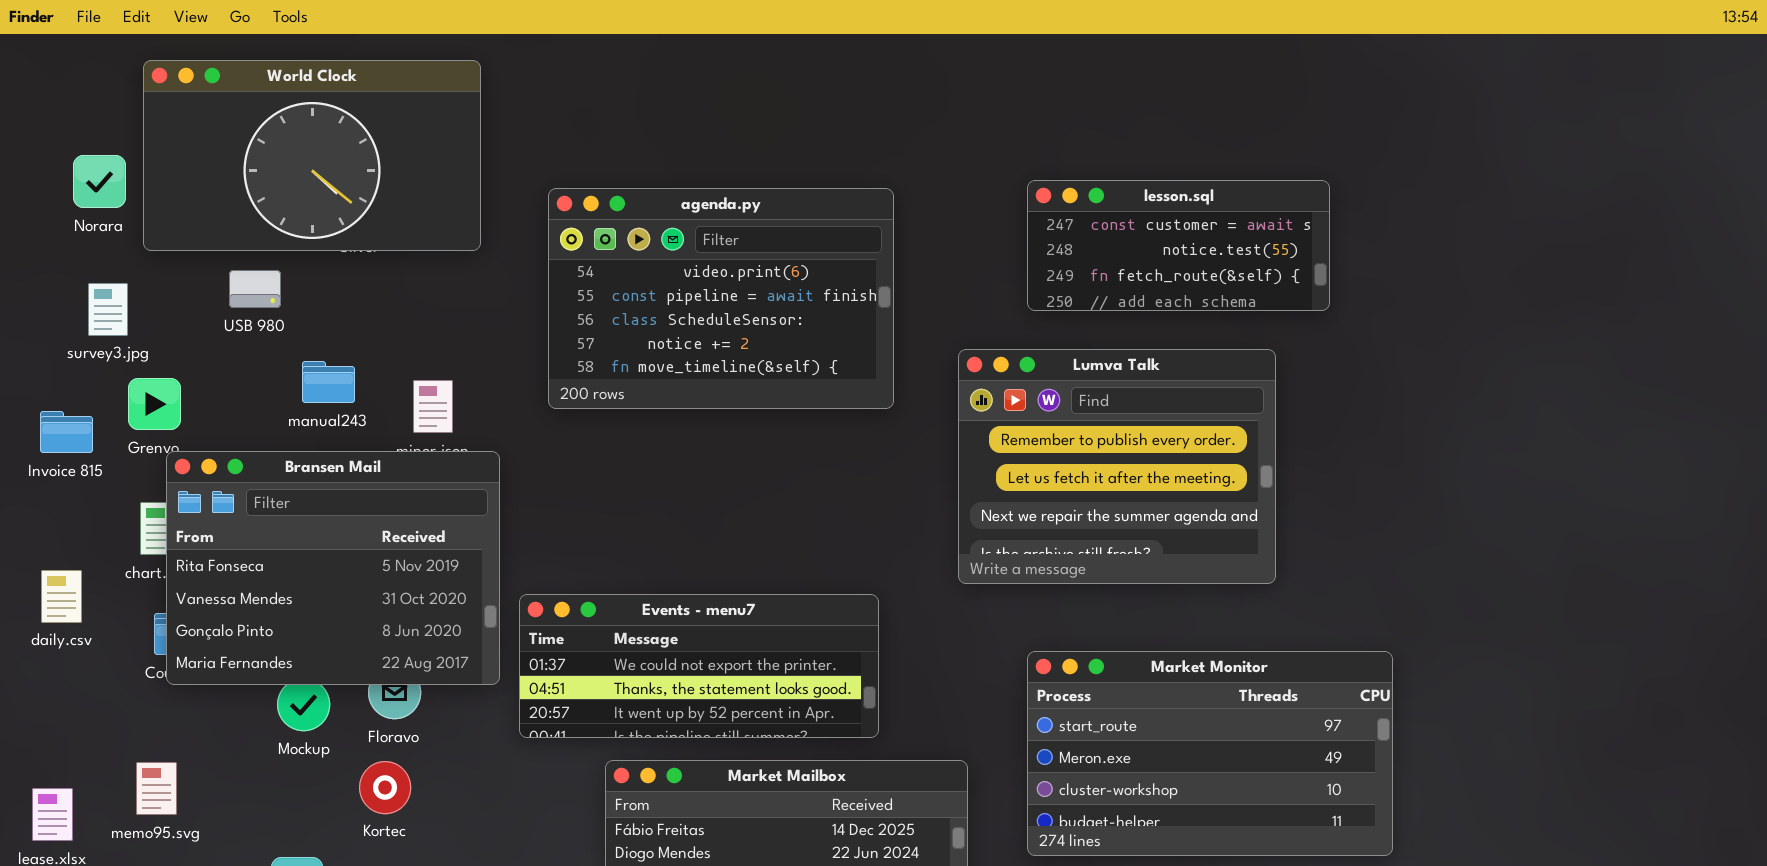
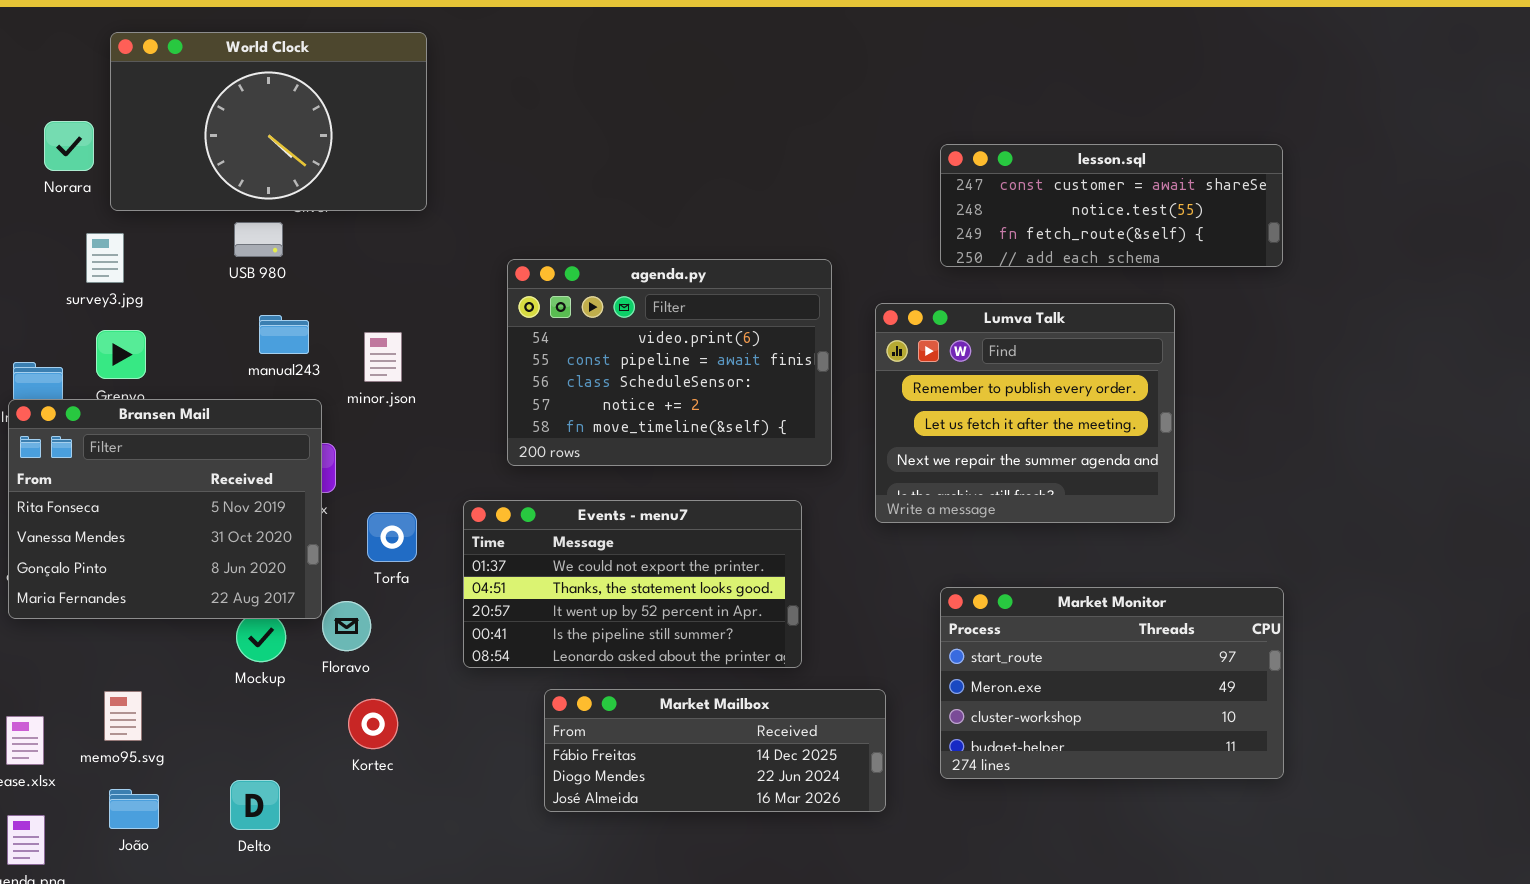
lesson.sql: [1027,180,1330,311] -> [940,144,1283,267], resized
agenda.py: [548,188,894,409] -> [507,259,832,466], moved
USB 980: [229,270,281,308] -> [234,222,283,257], moved
survey3.jpg: [88,283,128,336] -> [86,233,124,283], moved
Bransen Mail: [166,451,500,685] -> [8,399,322,619], moved
Events - menu7: [519,594,879,738] -> [463,500,802,668], resized
Kortec: [359,761,411,814] -> [348,699,398,749], moved

